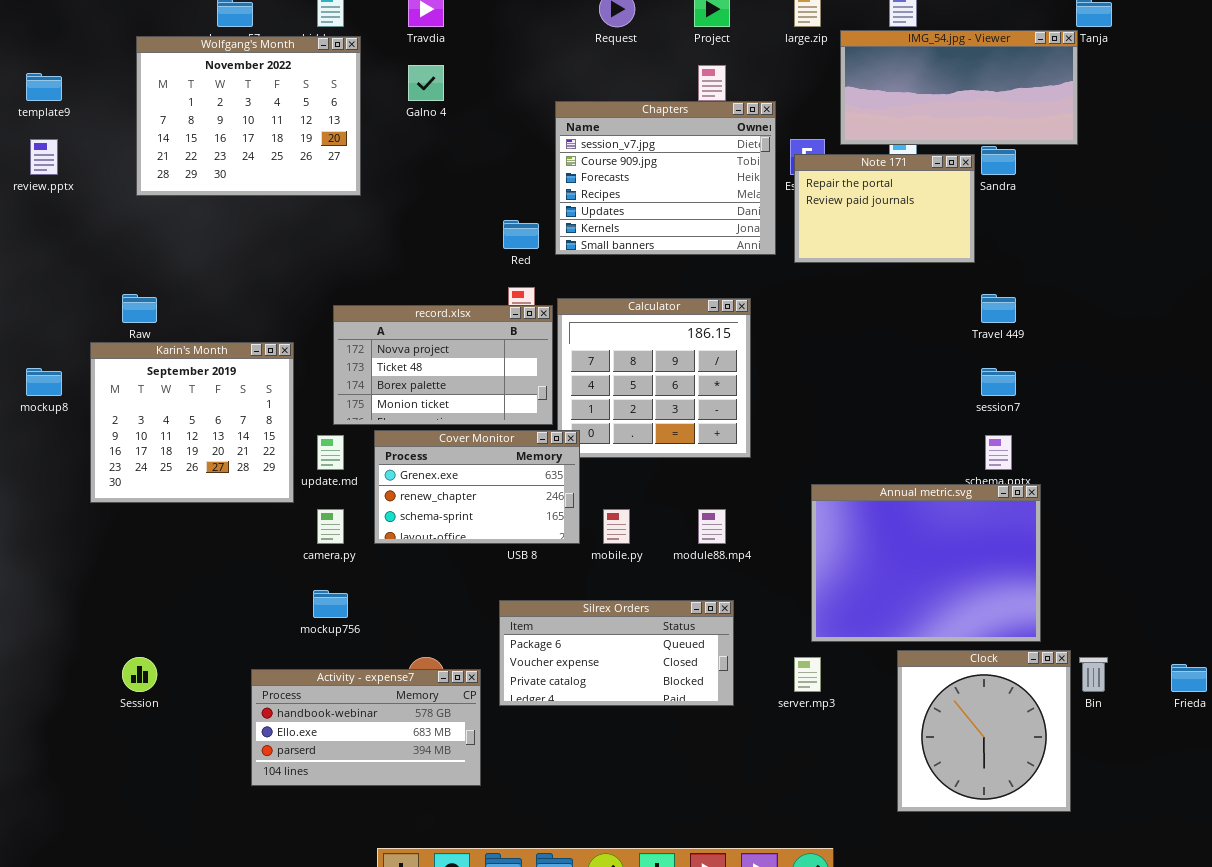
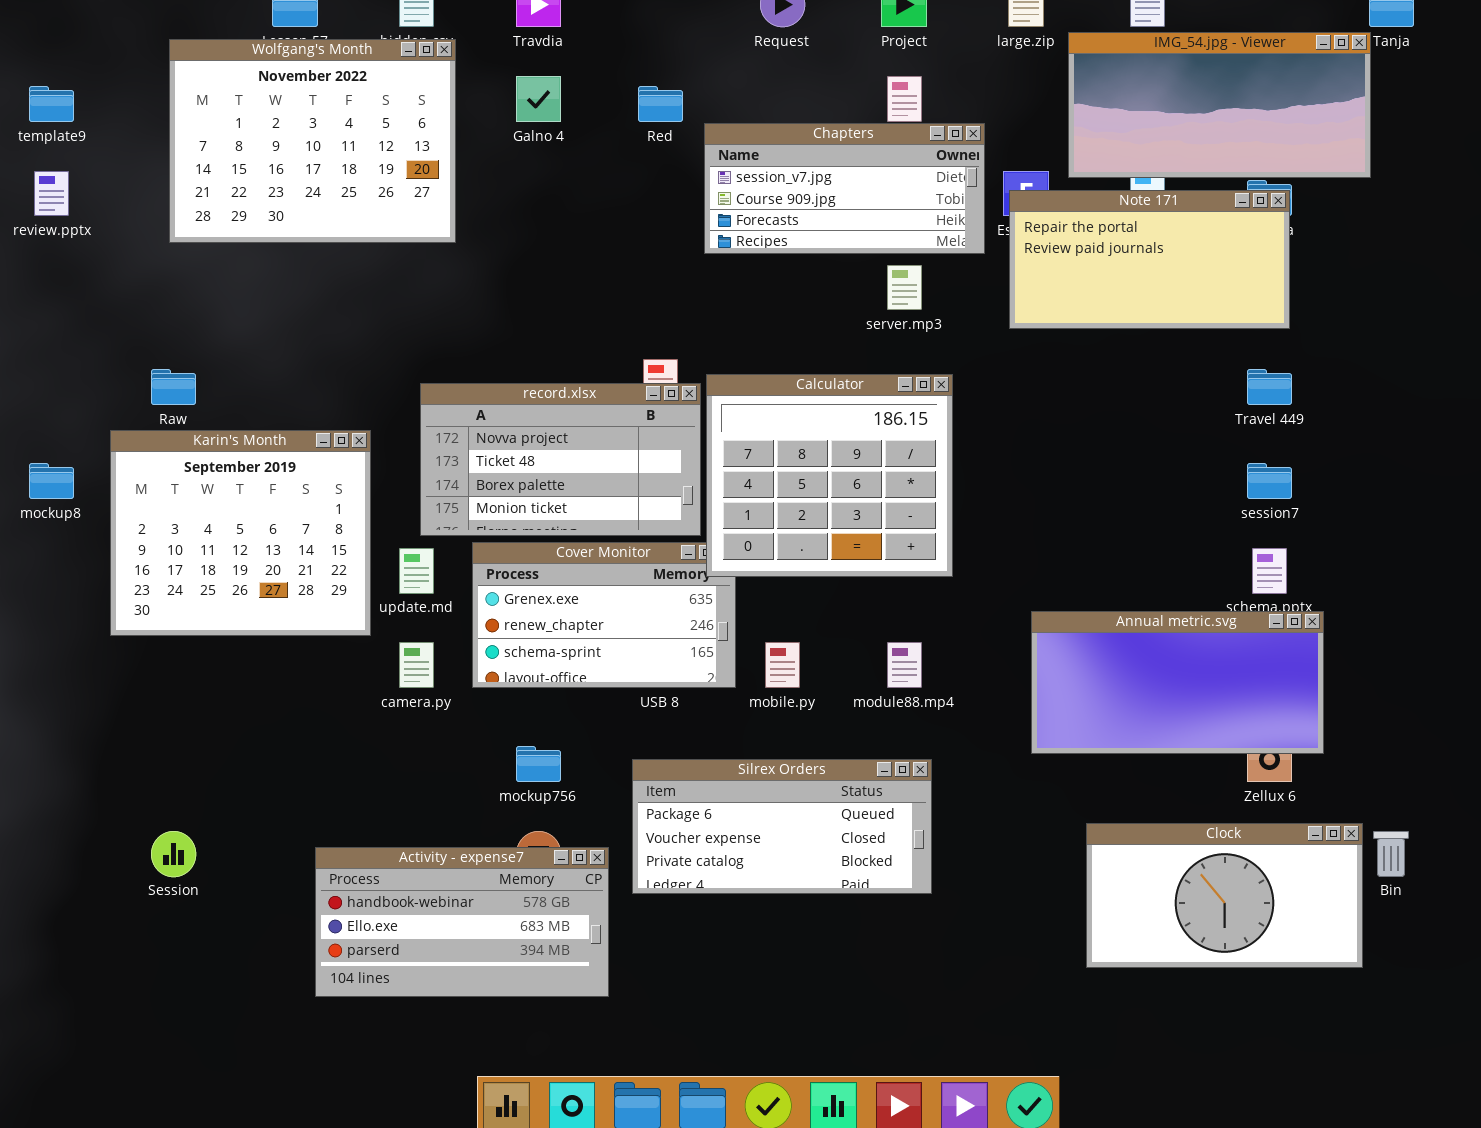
Chapters: [555,101,776,255] -> [704,123,985,254], resized
Note 171: [794,154,975,263] -> [1009,190,1290,329], resized
Red: [503,220,539,249] -> [638,86,683,122], moved
Calculator: [557,298,751,458] -> [706,374,953,577], raised
Annual metric.svg: [811,484,1041,642] -> [1031,611,1324,754], resized
mockup756: [313,590,348,618] -> [516,746,561,782], moved
Clock: [897,650,1071,812] -> [1086,823,1363,968], resized
server.mp3: [794,657,821,692] -> [887,265,922,310], moved

